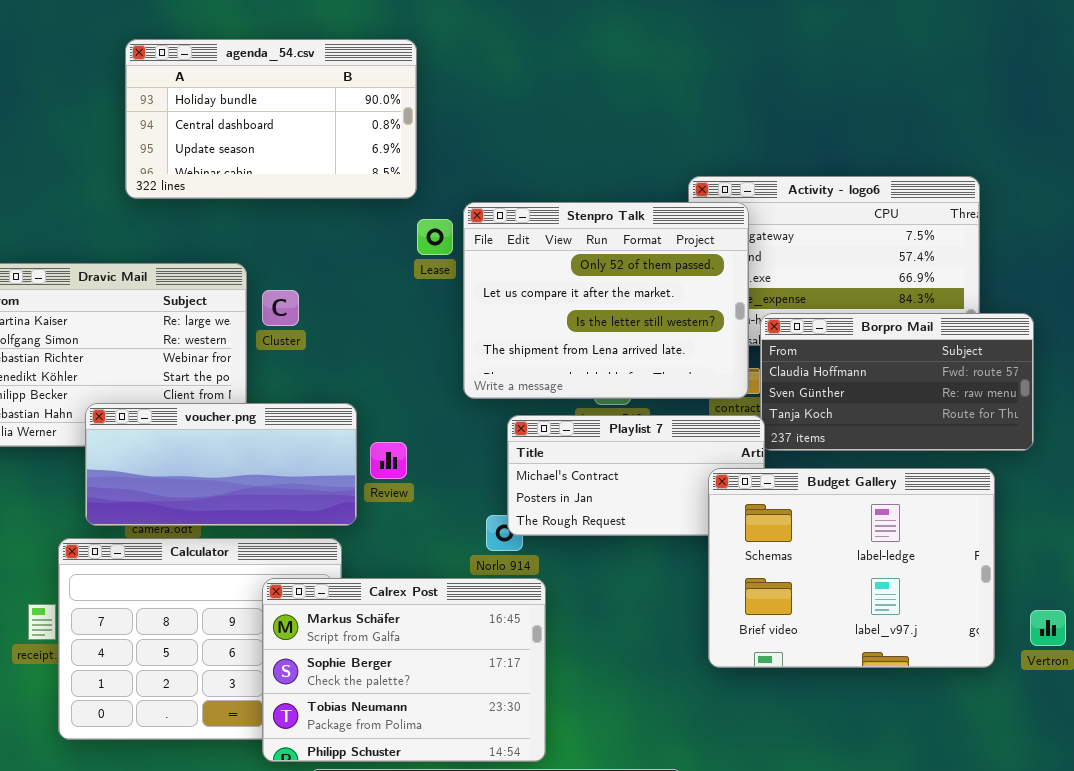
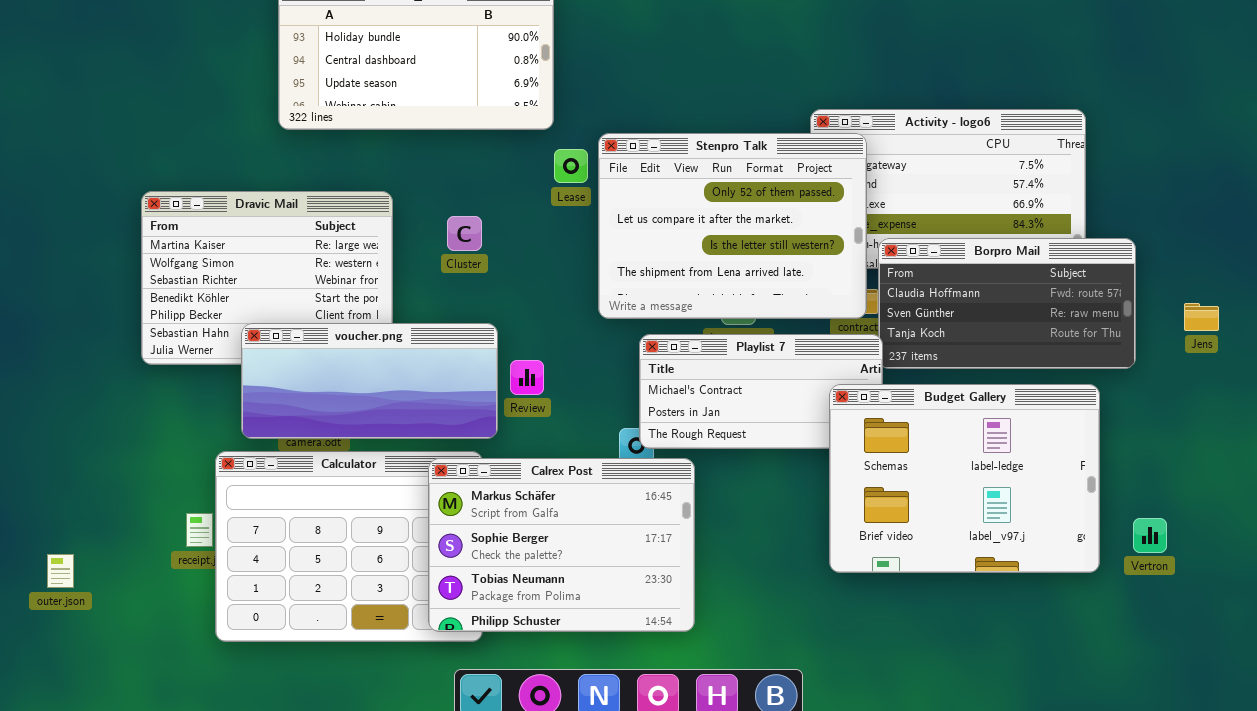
Cluster: [262,290,299,326] -> [447,216,482,251], moved
Calrex Post: [262,578,546,762] -> [428,458,695,632], moved

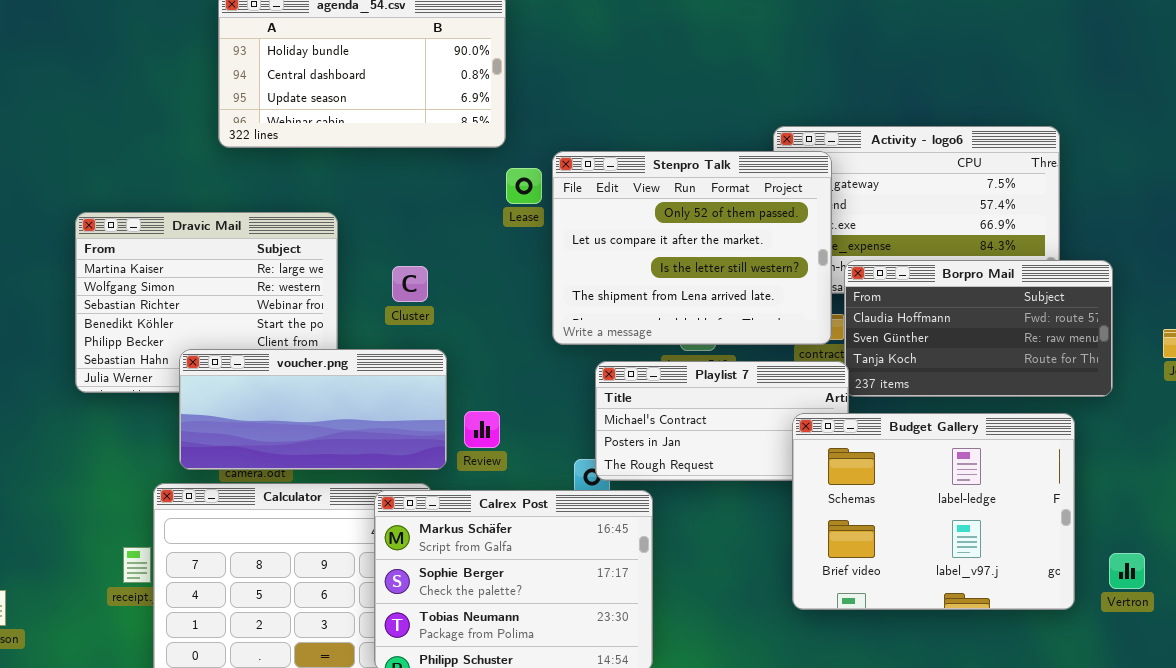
Cluster: [447,216,482,251] -> [392,266,428,302], moved
Review: [510,360,544,395] -> [464,411,500,448], moved

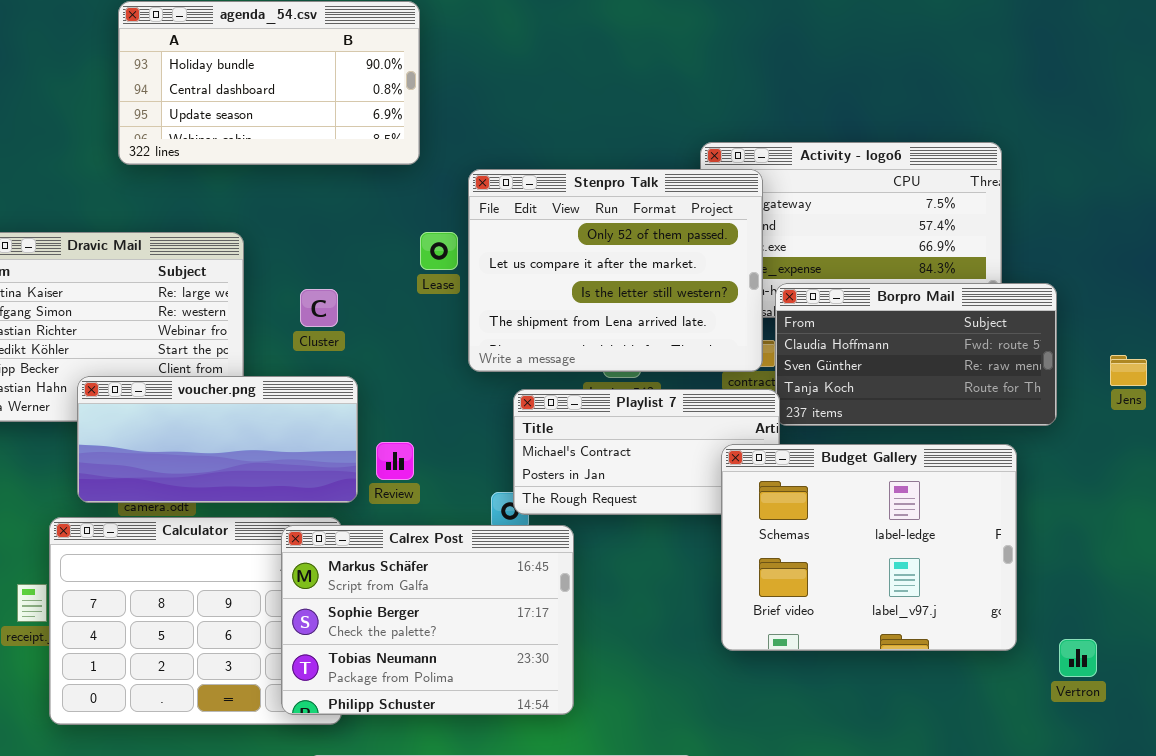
Lease: [506,168,542,204] -> [420,232,458,270], moved
Vertron: [1109,553,1145,589] -> [1059,639,1097,677], moved

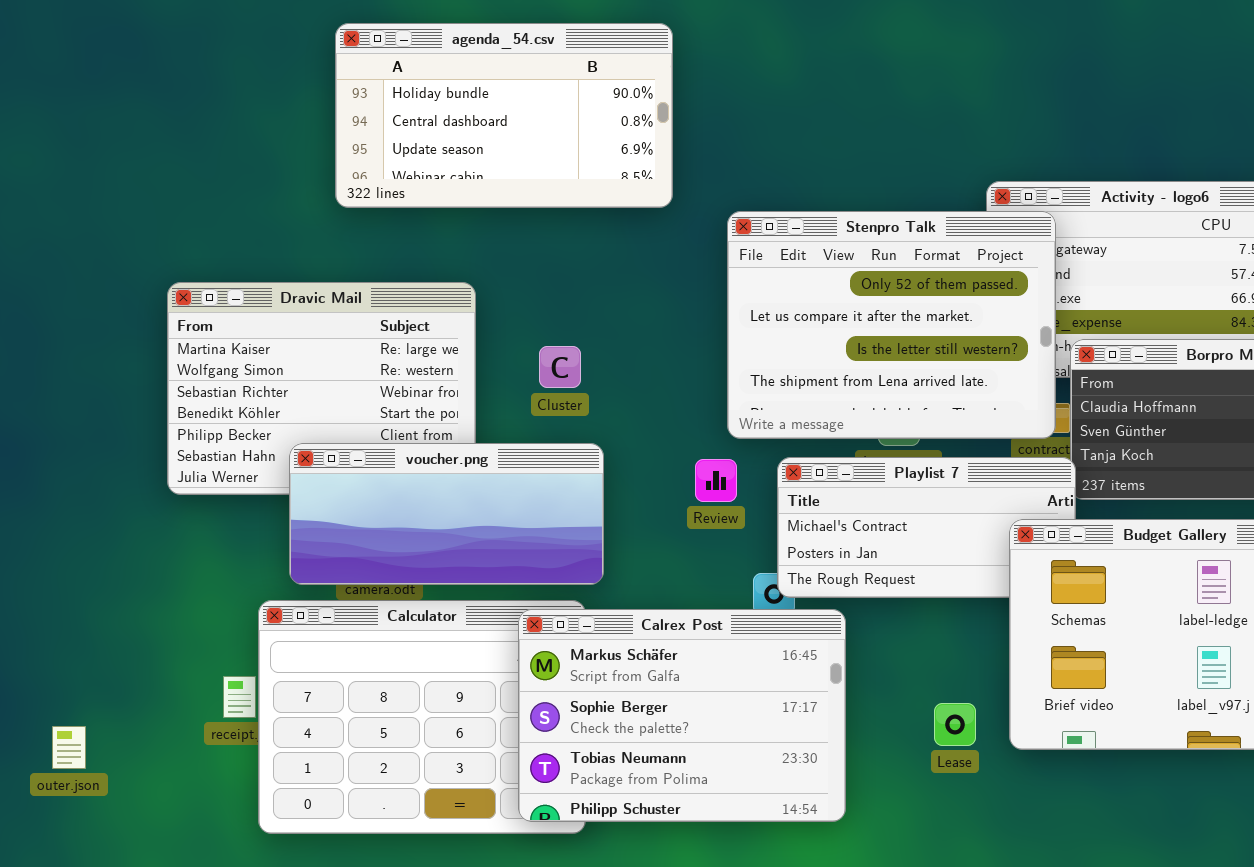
Lease: [420,232,458,270] -> [934,703,976,746], moved
Review: [376,442,414,480] -> [695,459,737,502], moved

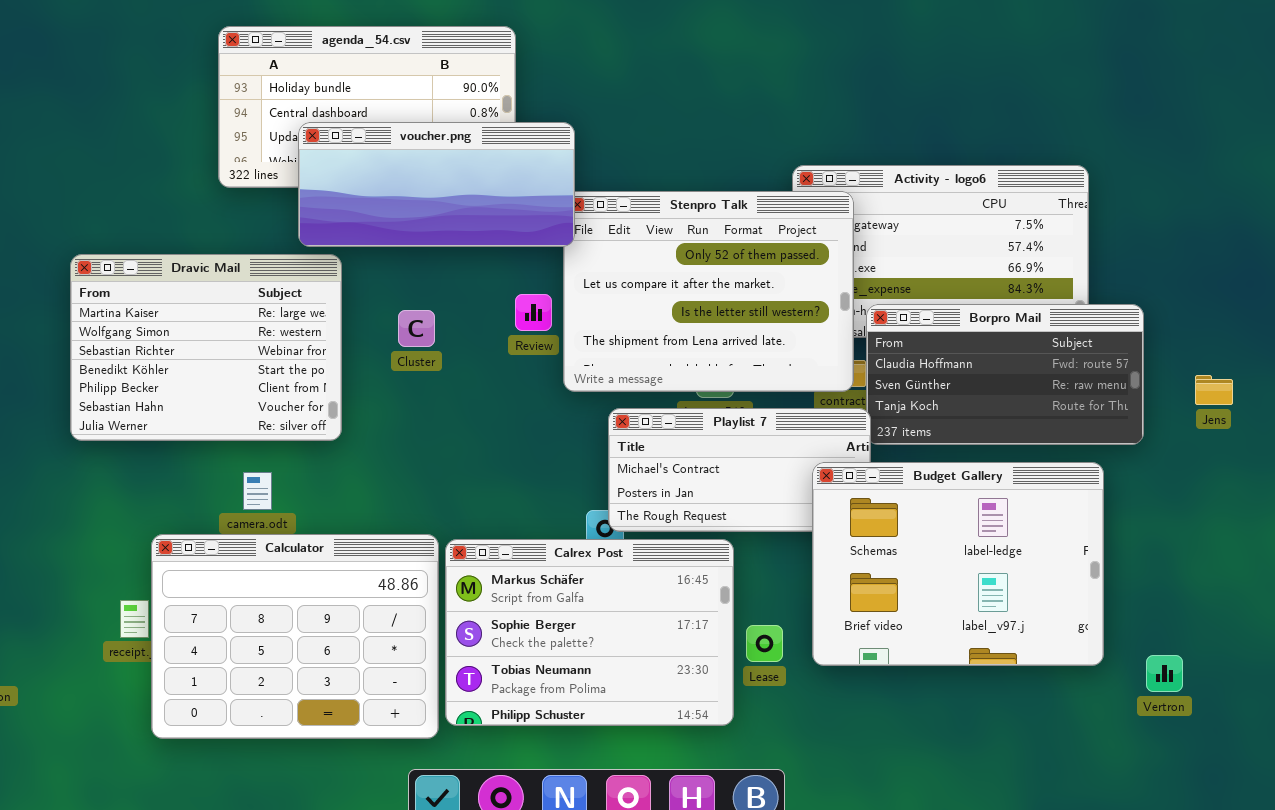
voucher.png: [289,443,604,585] -> [298,122,575,247], moved
Review: [695,459,737,502] -> [515,294,552,331], moved
Calrex Post: [518,609,846,822] -> [445,539,734,726], moved

